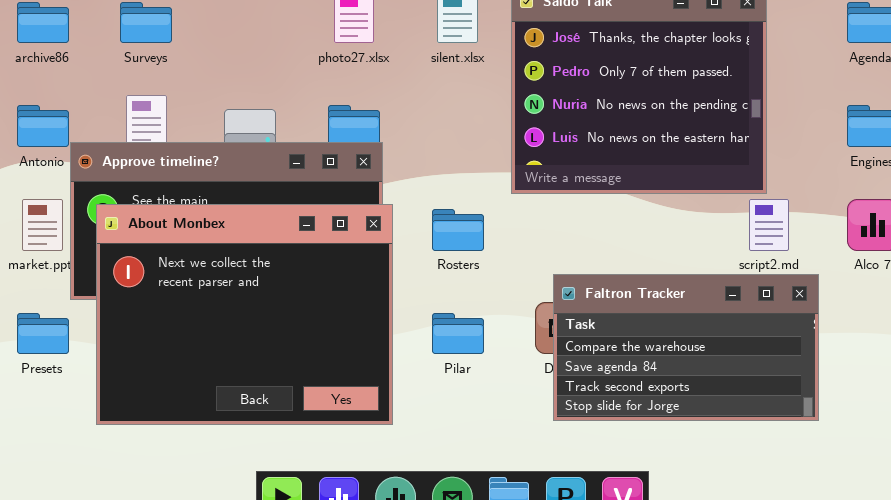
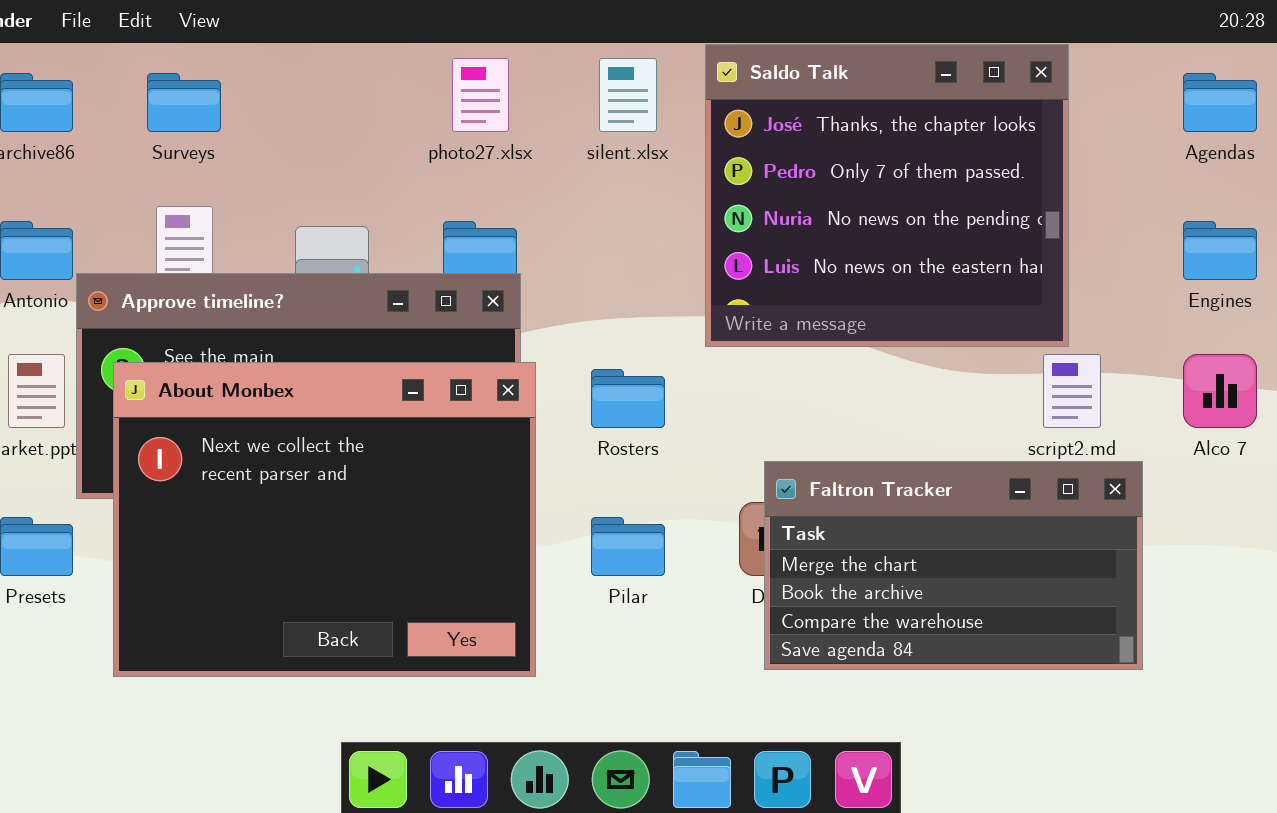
Faltron Tracker: [553,274,819,421] -> [764,461,1143,670], scrolled up 2 rows

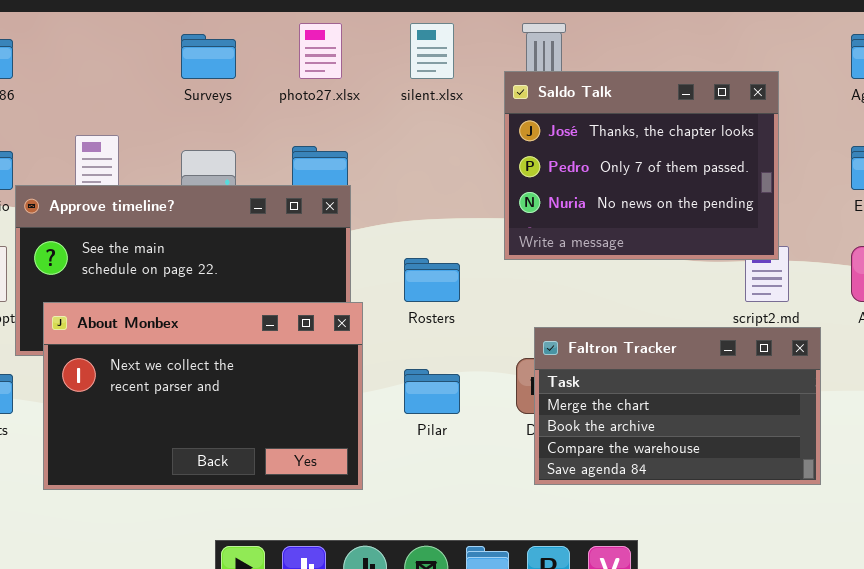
Saldo Talk: [705,44,1069,347] -> [504,71,779,260], moved, resized
Surveys: [147,73,221,132] -> [181,34,236,79], moved
About Monbex: [113,362,536,677] -> [43,302,363,490], resized

